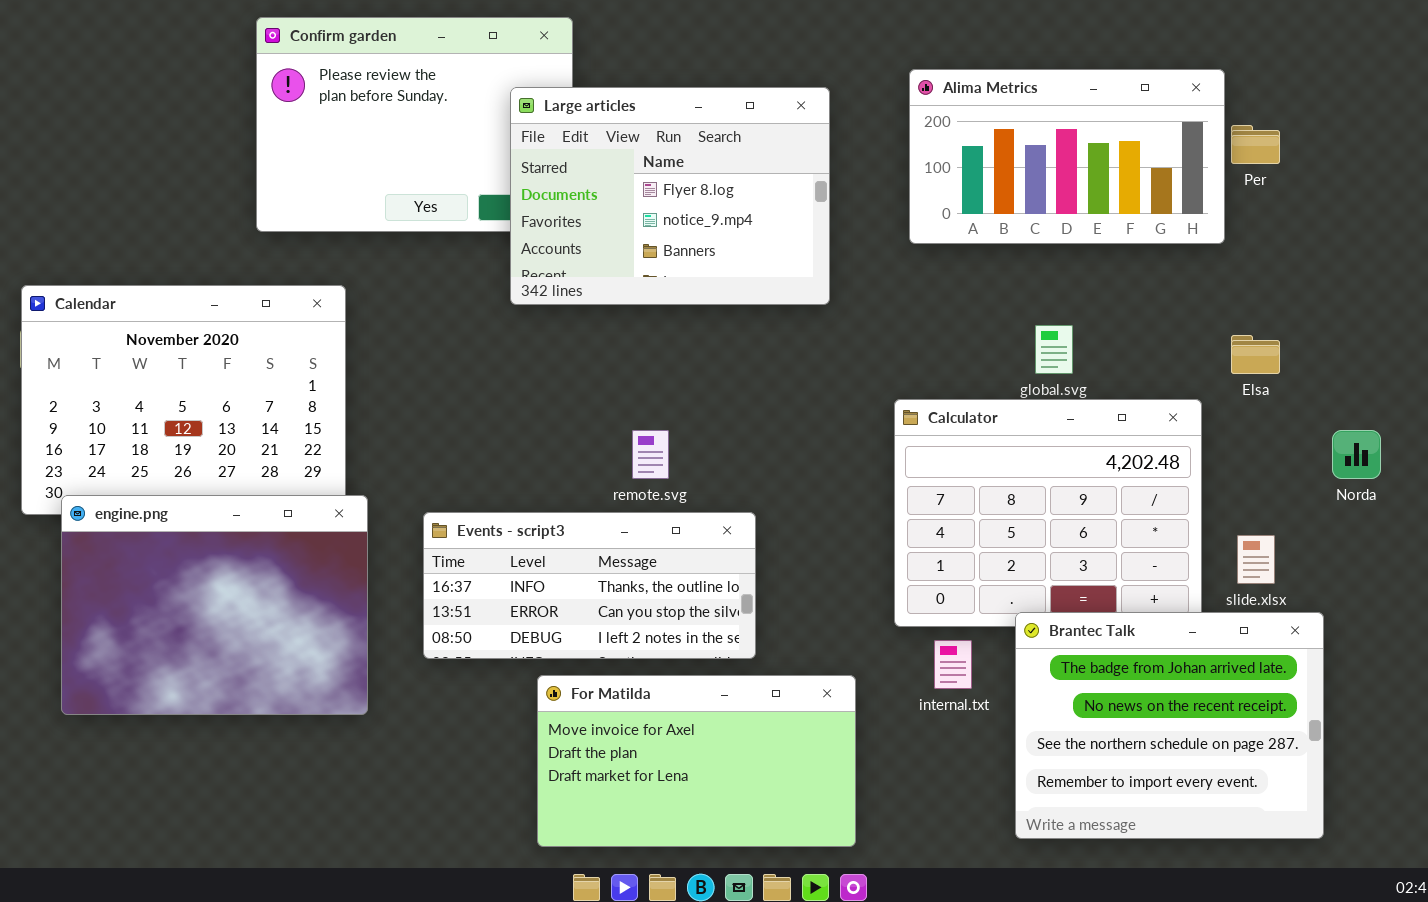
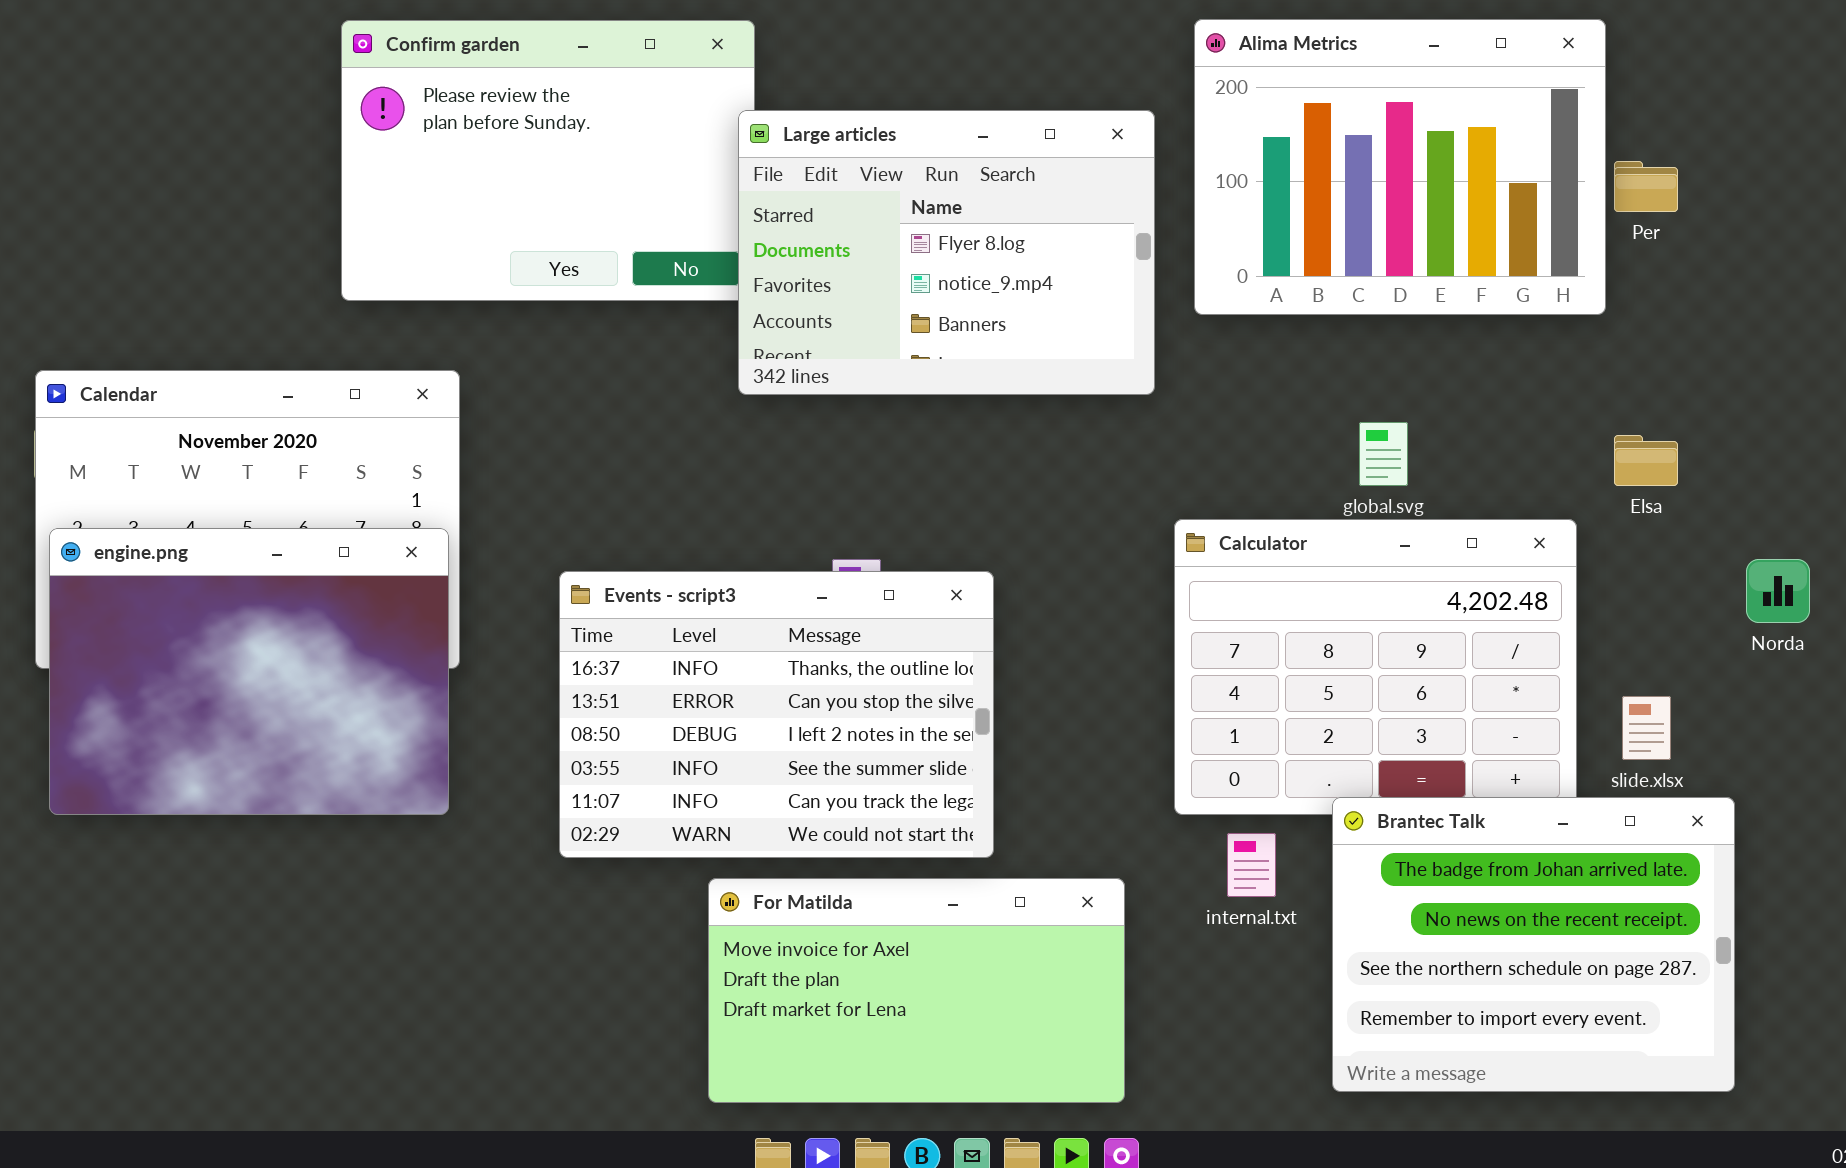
Alima Metrics: [909,69,1225,244] -> [1194,19,1606,315], resized
Large articles: [510,87,830,305] -> [738,110,1155,395], moved
engine.png: [61,495,368,715] -> [49,528,449,815], moved
Events - script3: [423,512,756,659] -> [559,571,994,858], resized

